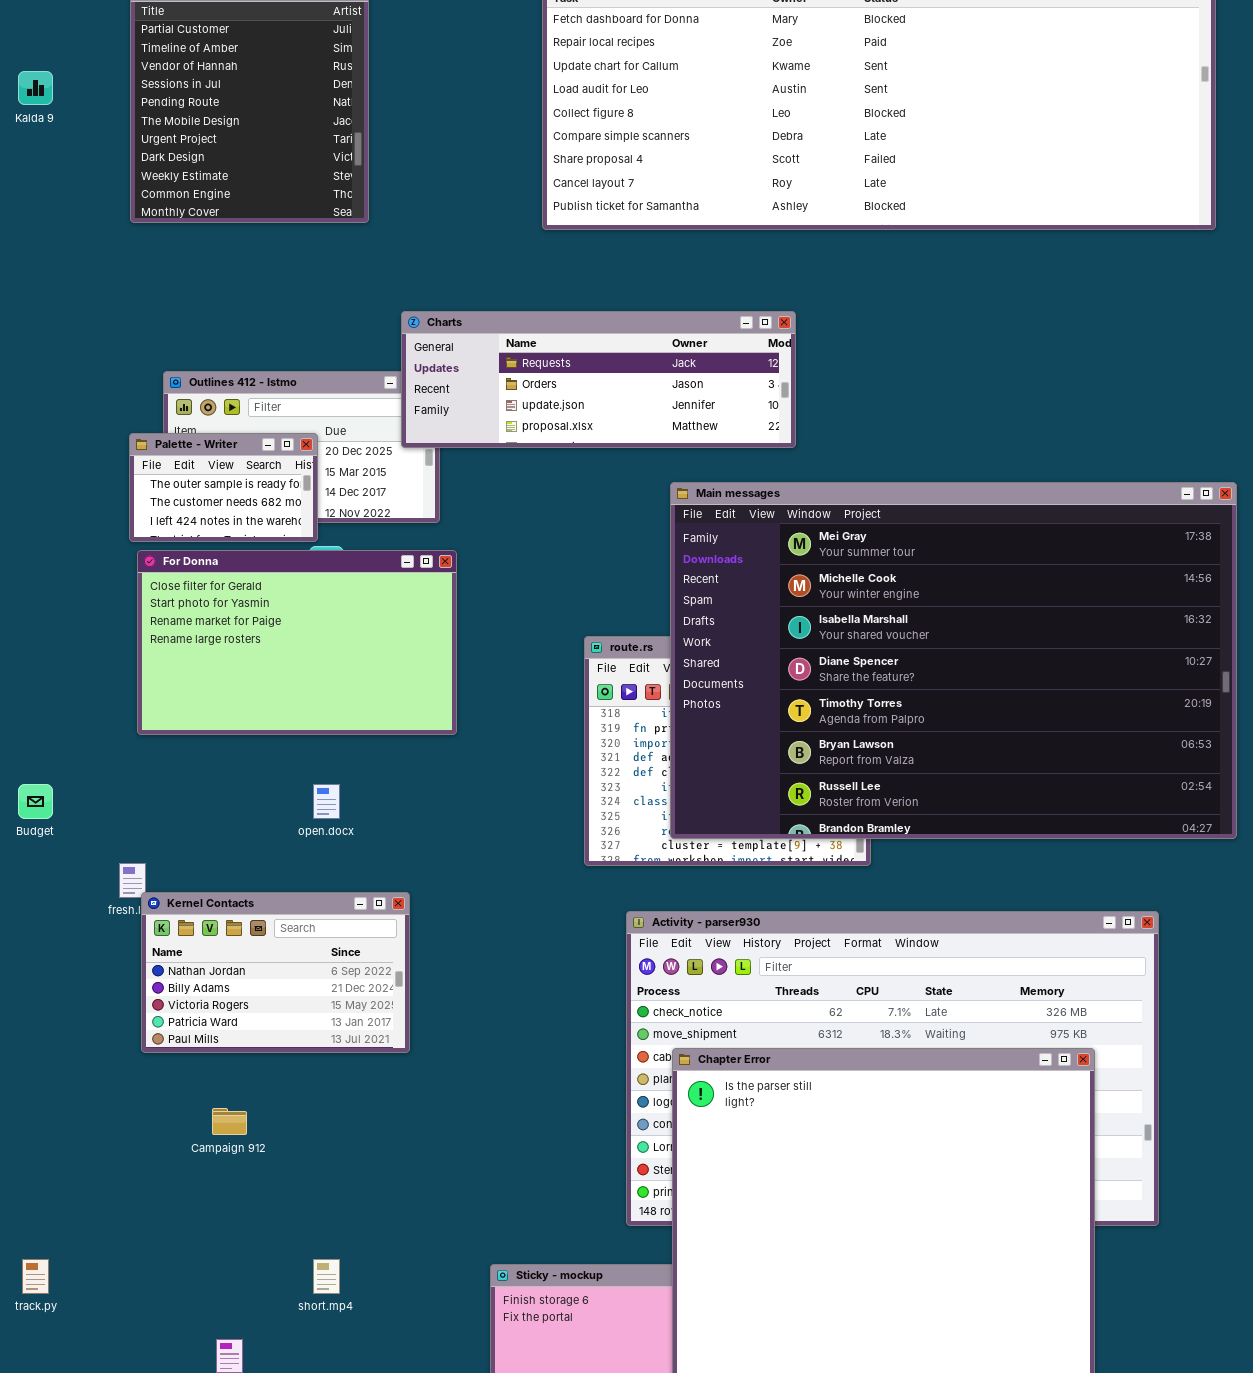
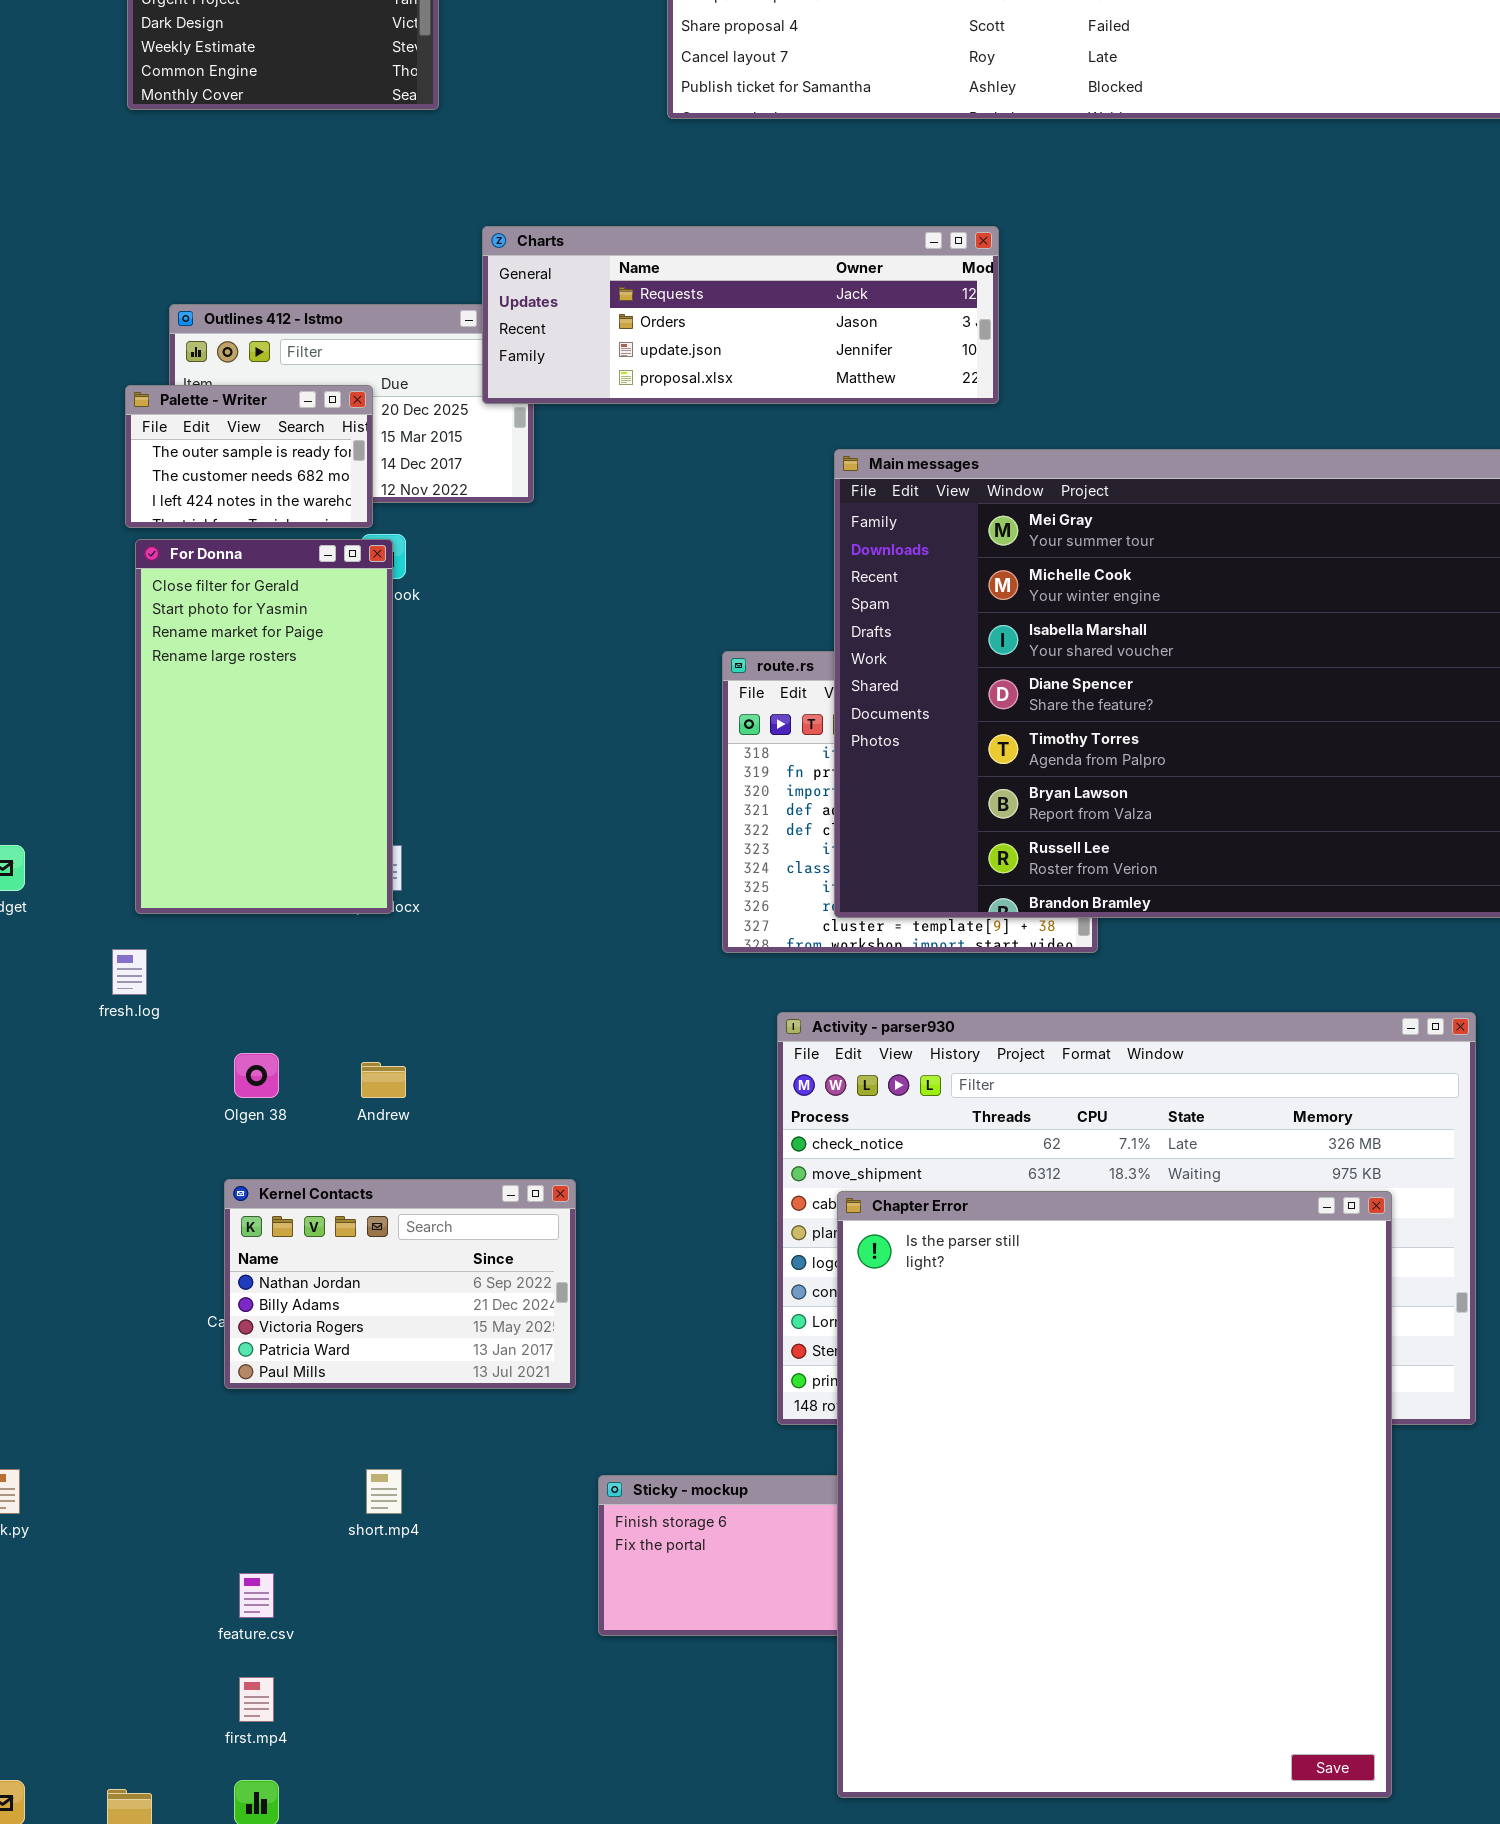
For Donna: [137,550,457,735] -> [135,539,393,914], resized
Kernel Contacts: [141,892,410,1053] -> [224,1179,576,1389], moved

